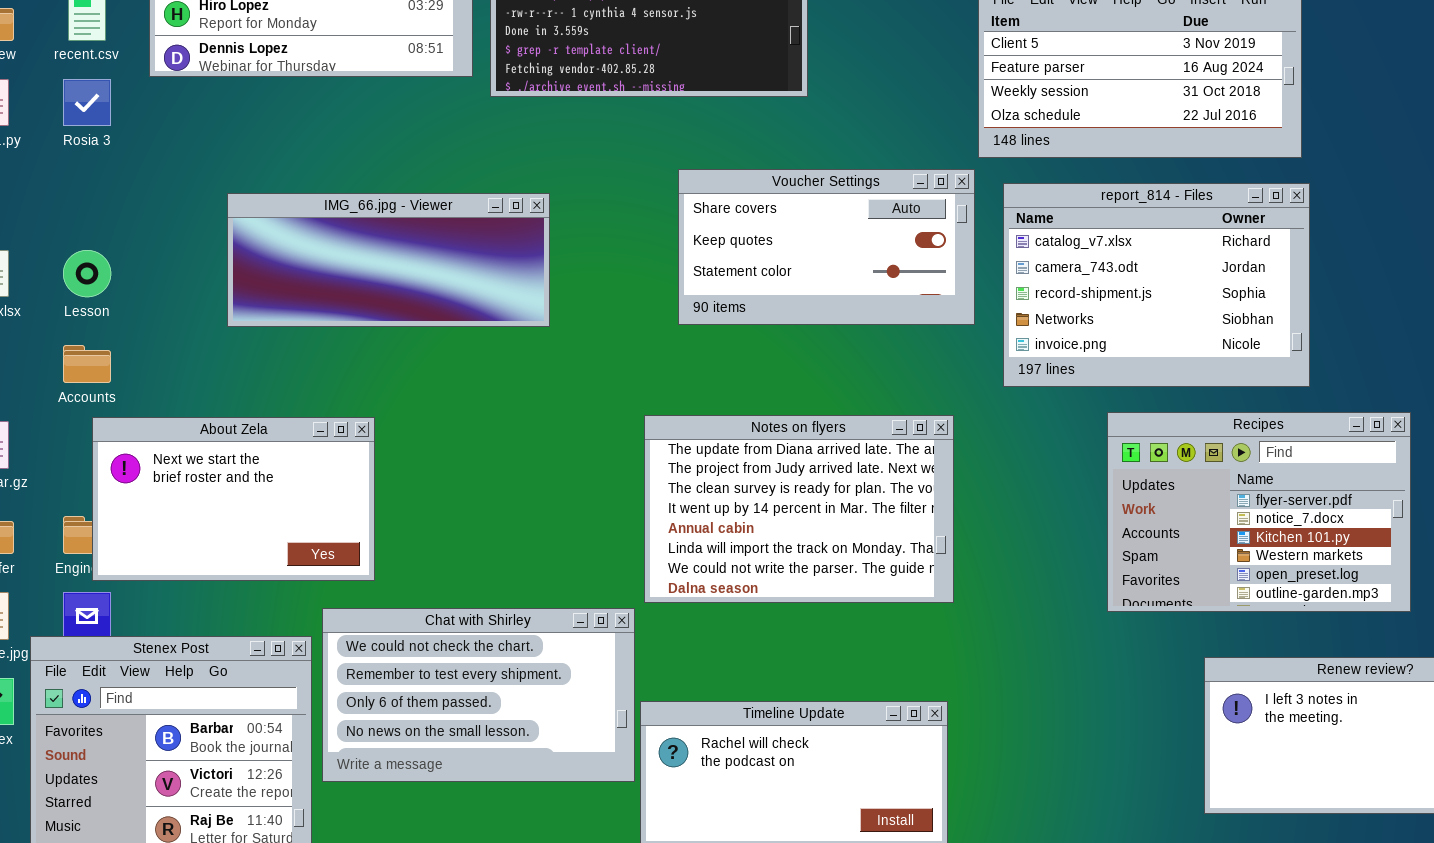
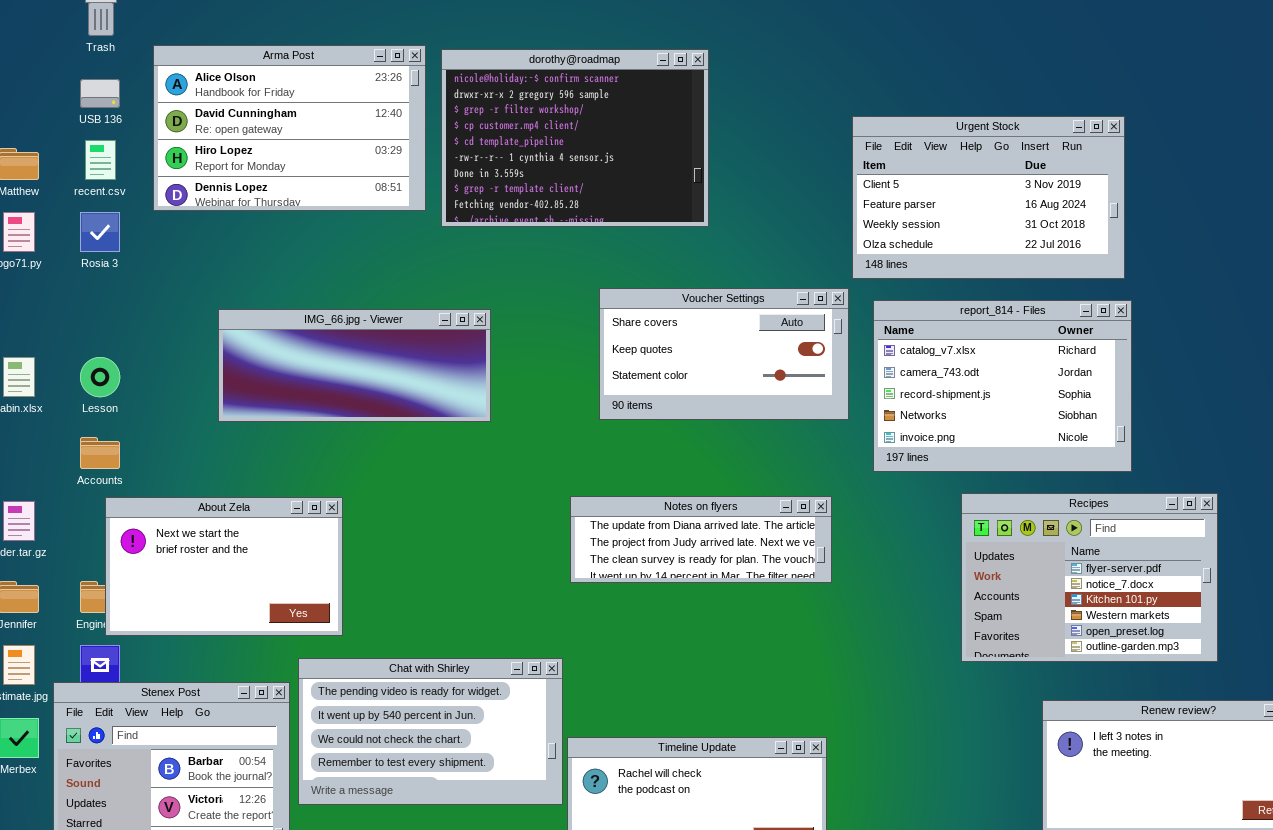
Notes on flyers: [644,415,954,603] -> [570,496,832,583], resized
Chat with Shirley: [322,608,635,782] -> [298,658,563,805], scrolled up 2 rows

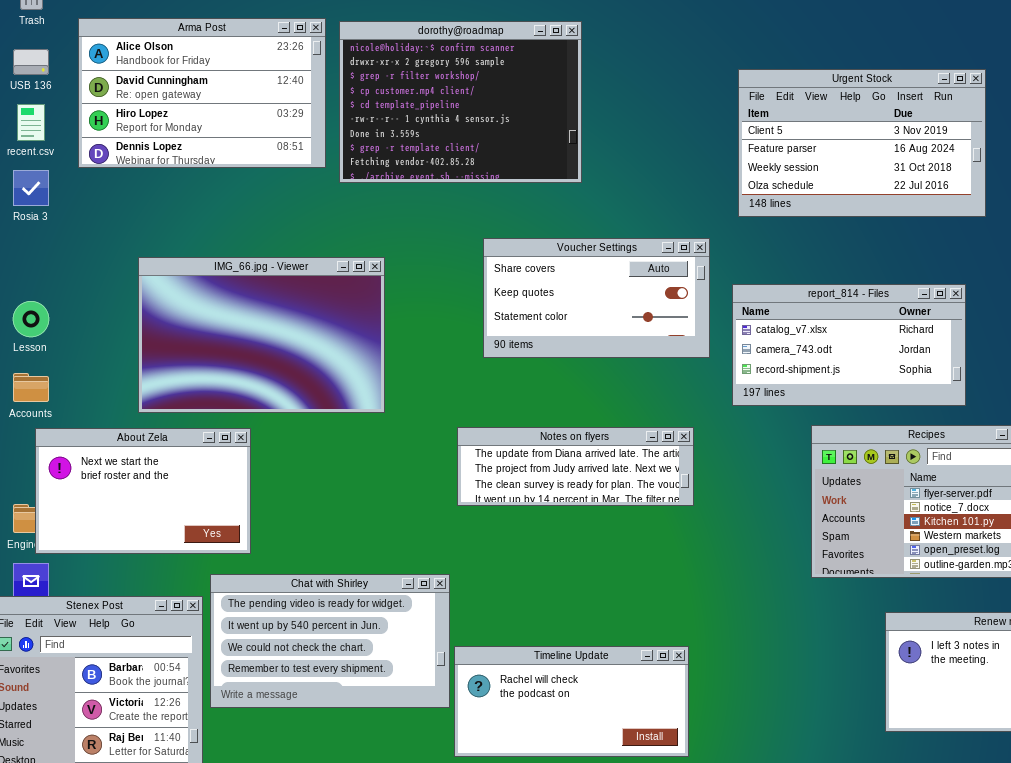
Urgent Stock: [852,116,1125,279] -> [738,69,986,217], moved
report_814 - Files: [873,300,1132,472] -> [732,284,966,406], resized
IMG_66.jpg - Viewer: [218,309,491,422] -> [138,257,385,413], resized

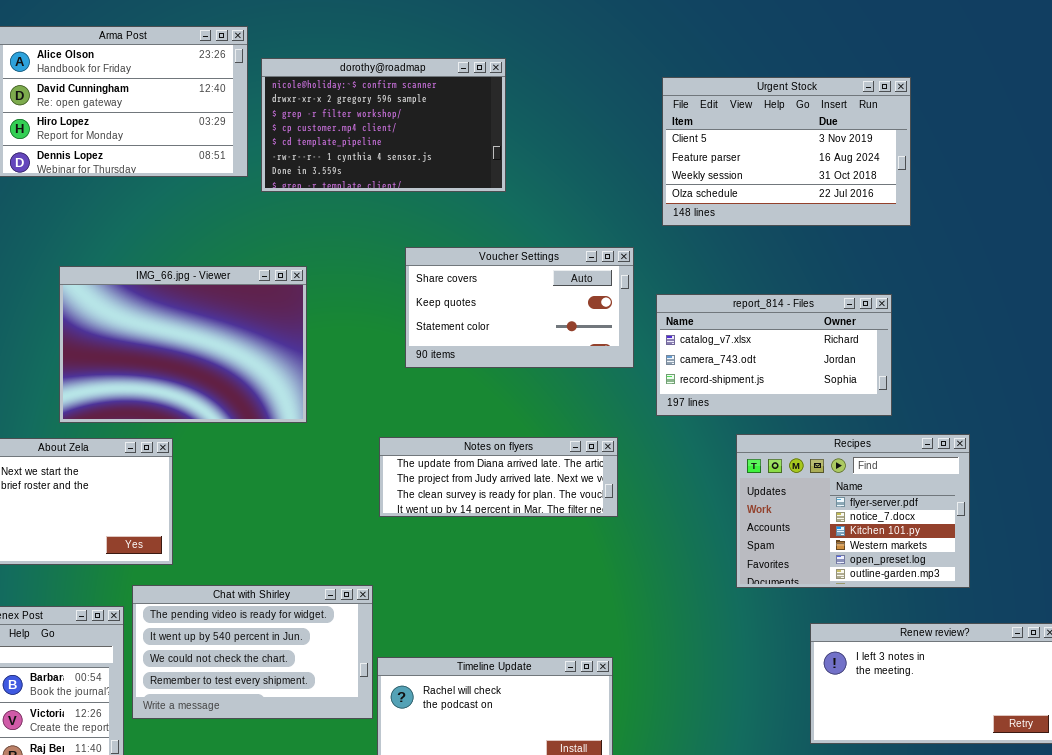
dorothy@roadmap: [339,21,582,183] -> [261,58,506,192], resized

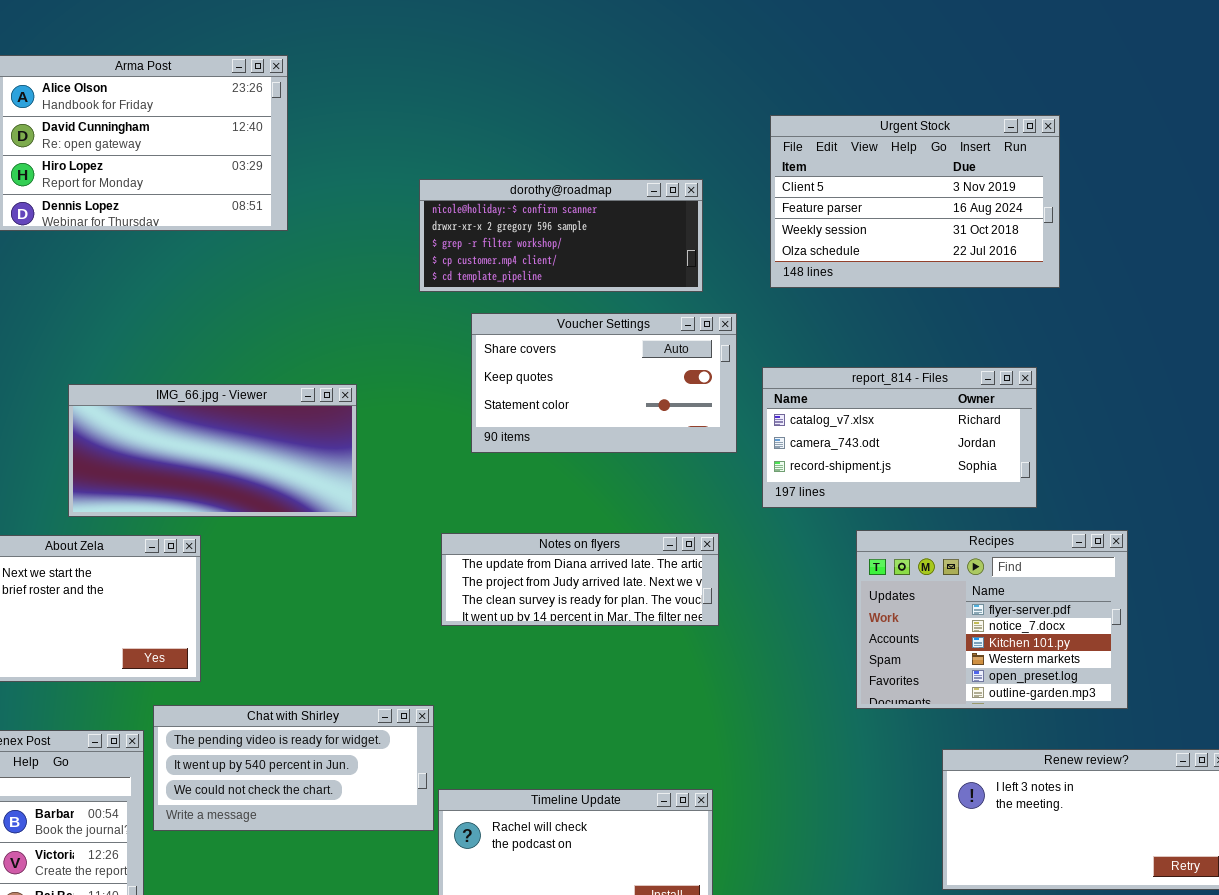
dorothy@roadmap: [261,58,506,192] -> [419,179,703,292], moved, resized
IMG_66.jpg - Viewer: [59,266,307,423] -> [68,384,357,517], resized
Chat with Shirley: [132,585,373,719] -> [153,705,434,831], resized

